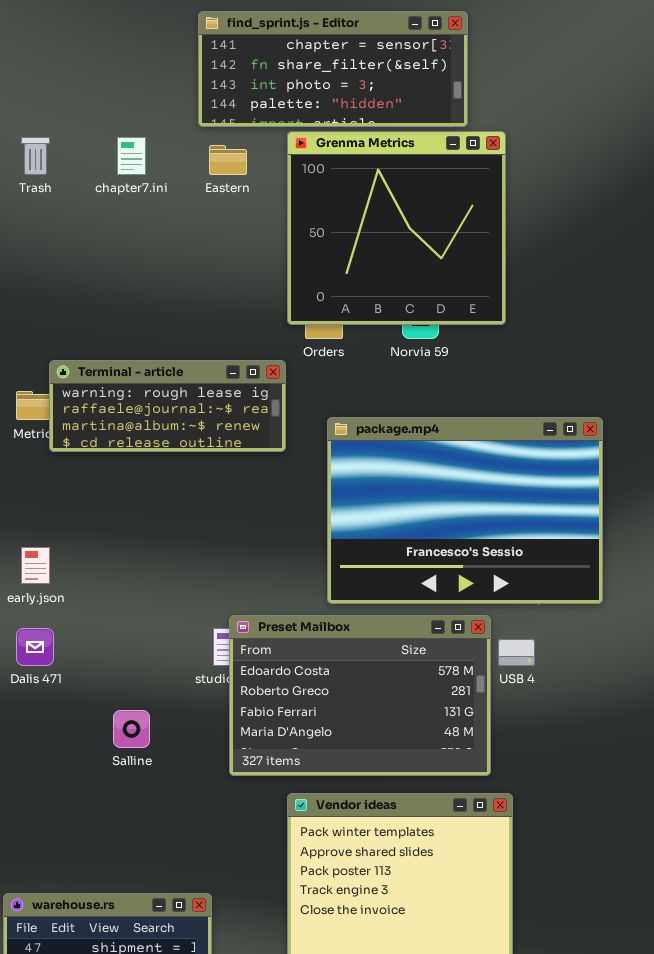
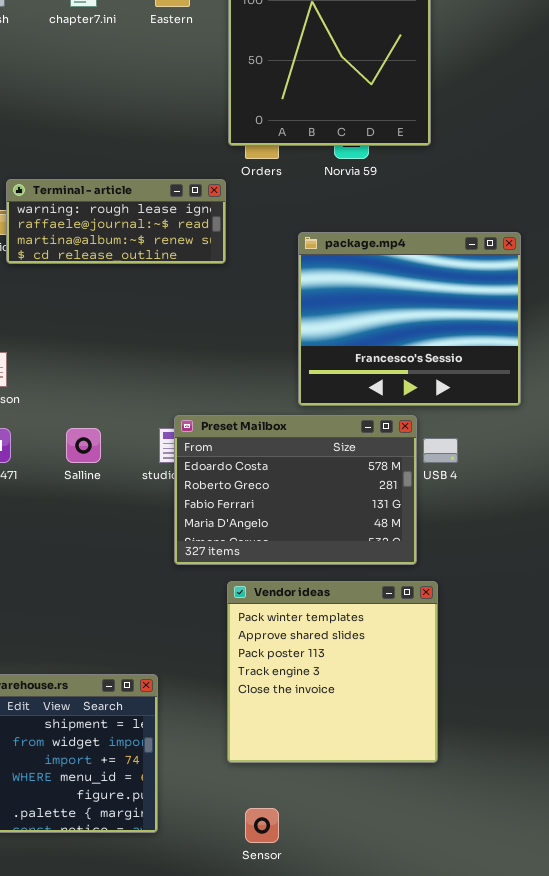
package.mp4: [327,417,603,604] -> [298,232,521,406], resized
Salline: [113,710,150,748] -> [66,428,101,463], moved

